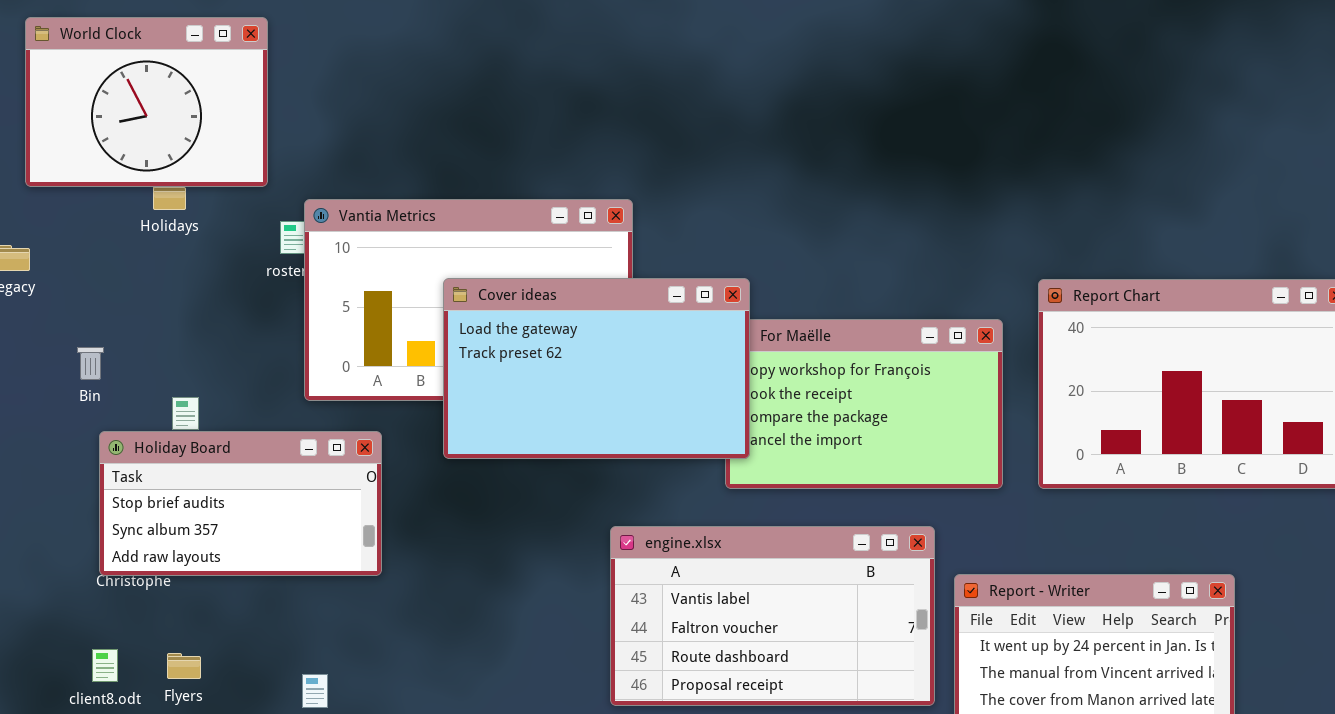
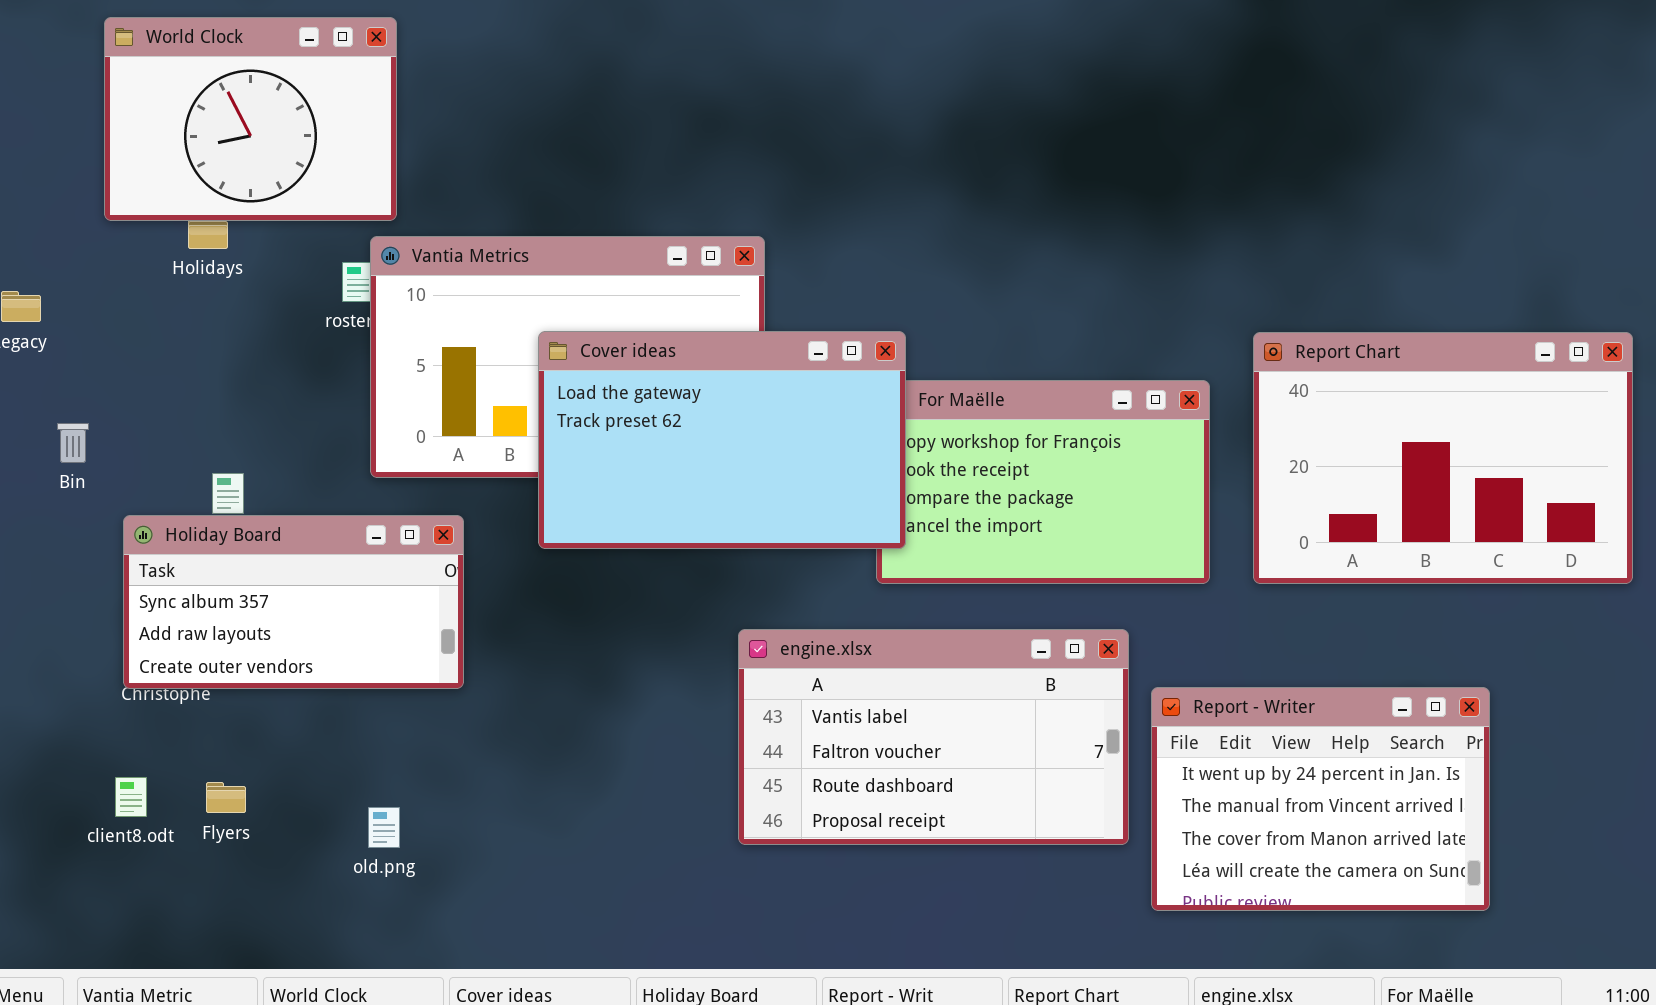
World Clock: [25,17,268,187] -> [104,17,397,221], moved
Bin: [77,347,104,380] -> [57,423,89,463], moved
Holiday Board: [99,431,382,576] -> [123,515,464,689], scrolled down 1 row

